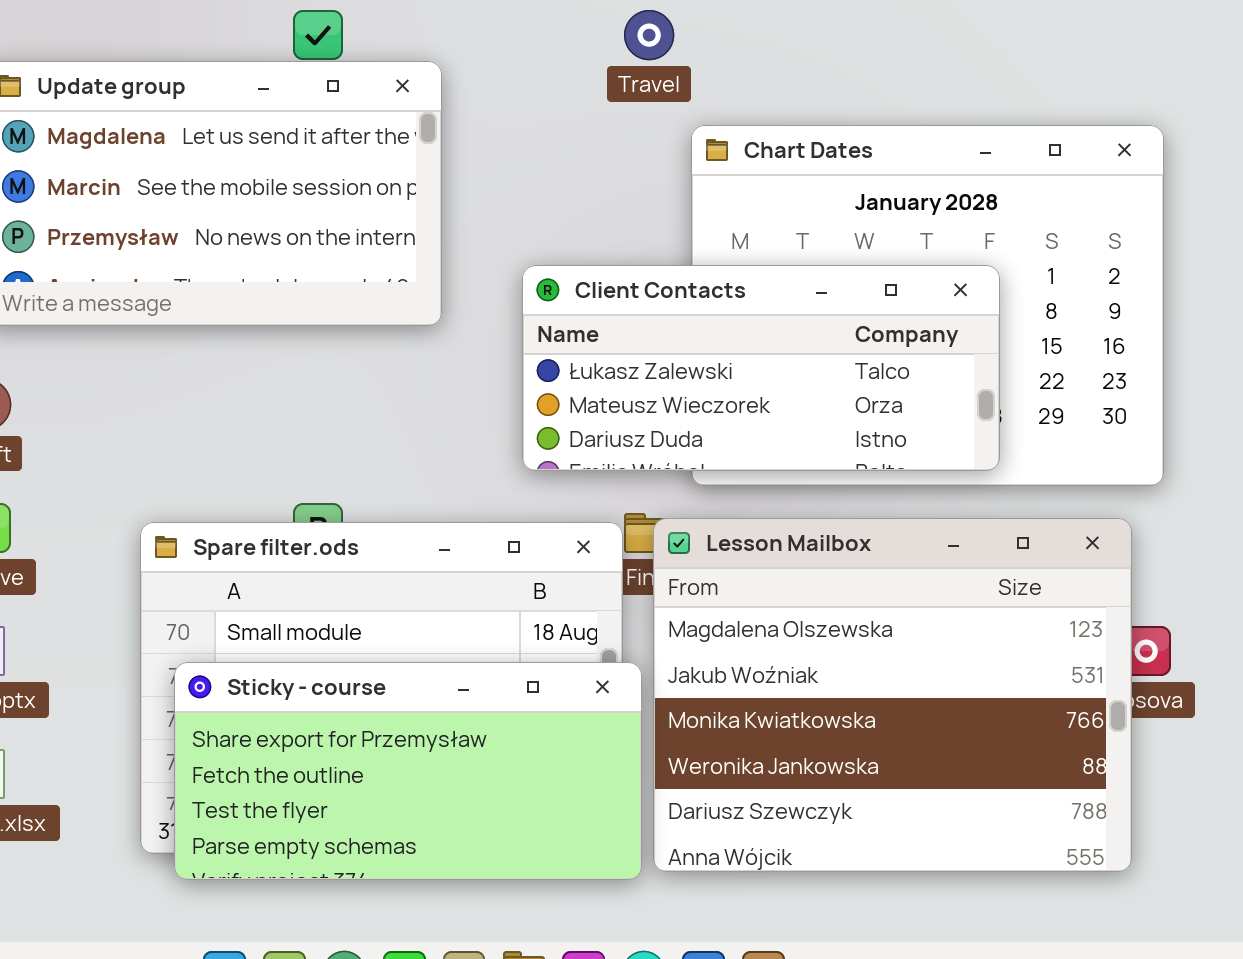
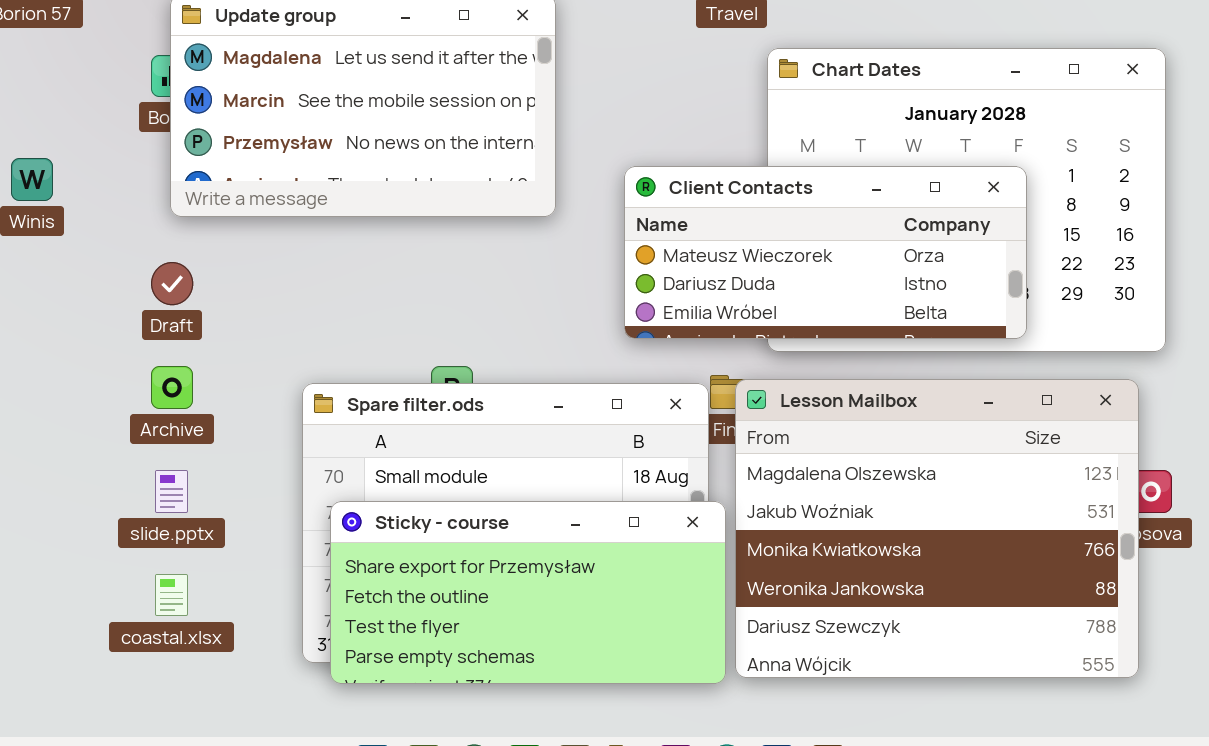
Client Contacts: [522,265,1000,471] -> [624,166,1027,339], scrolled down 1 row

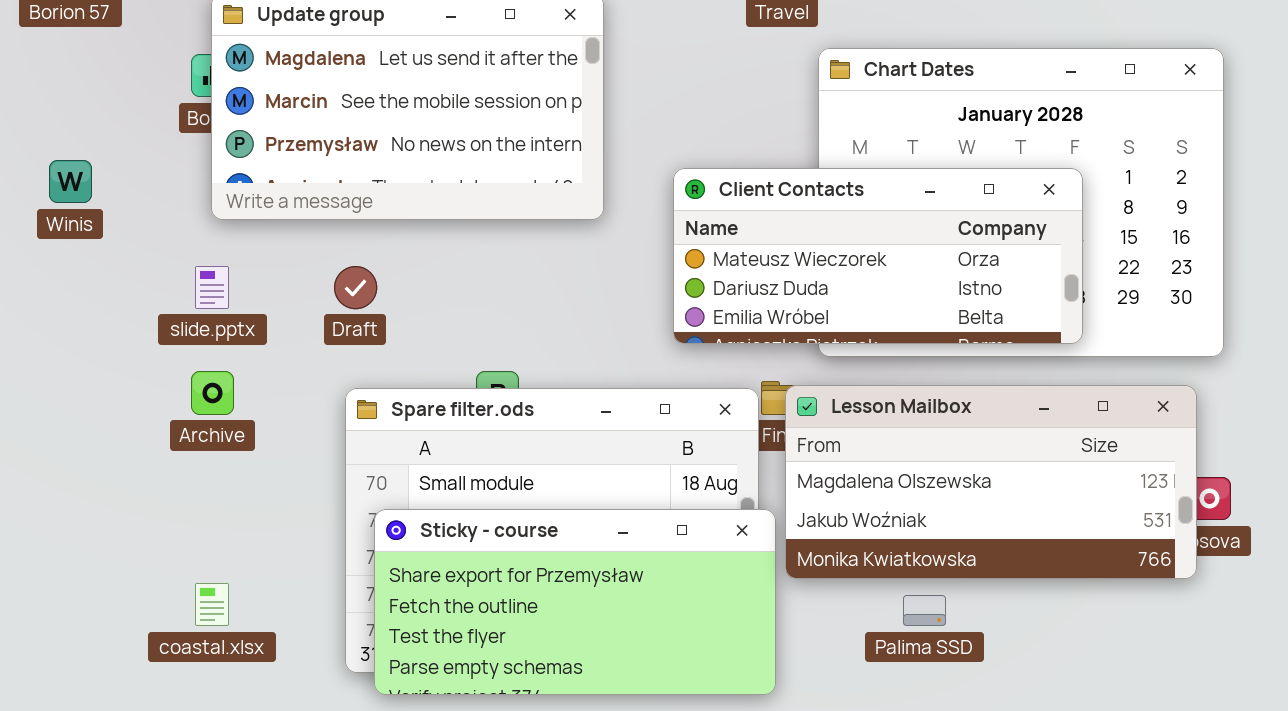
Draft: [151,262,193,305] -> [334,266,377,309], moved
Lesson Mailbox: [735,379,1139,678] -> [785,385,1197,579], resized
slide.pptx: [155,470,188,513] -> [195,266,229,309], moved

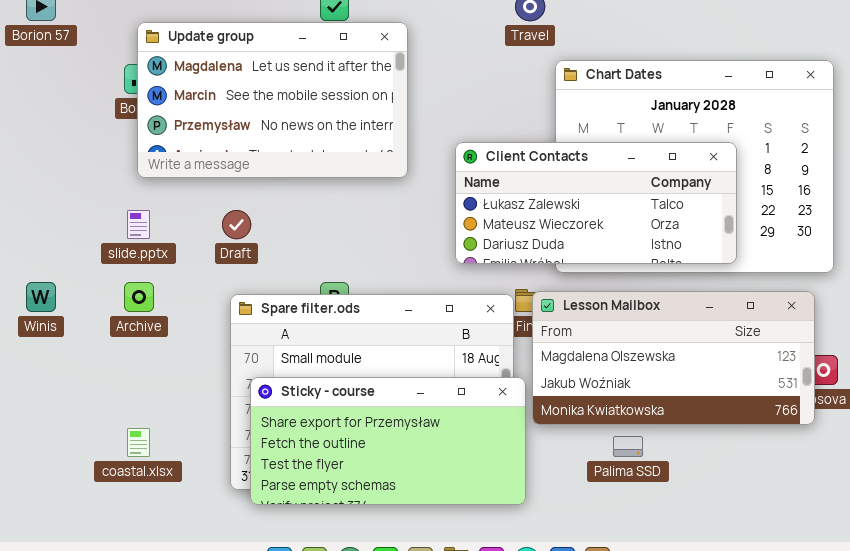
Winis: [49,160,92,203] -> [26,282,56,312], moved
Client Contacts: [673,168,1083,344] -> [455,142,737,264], scrolled up 1 row

